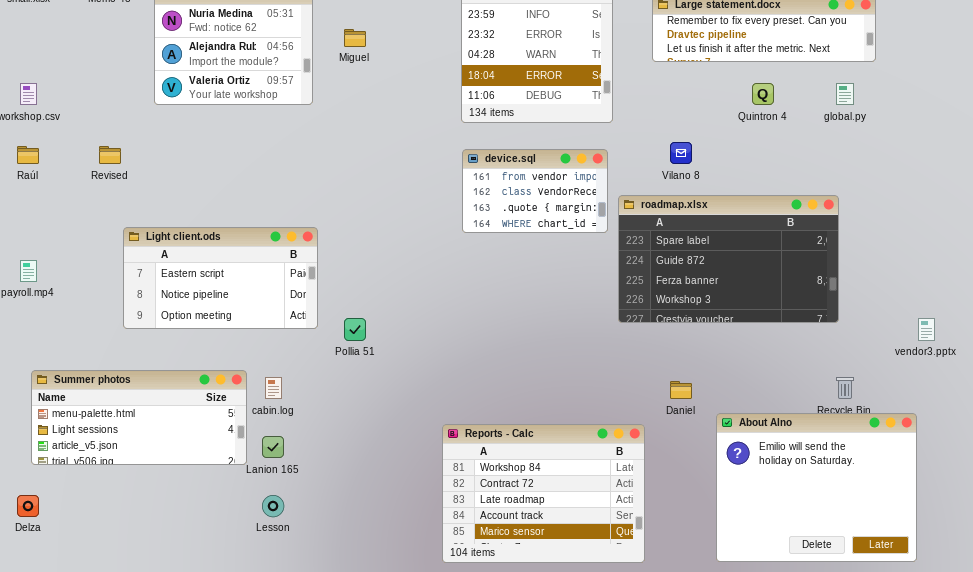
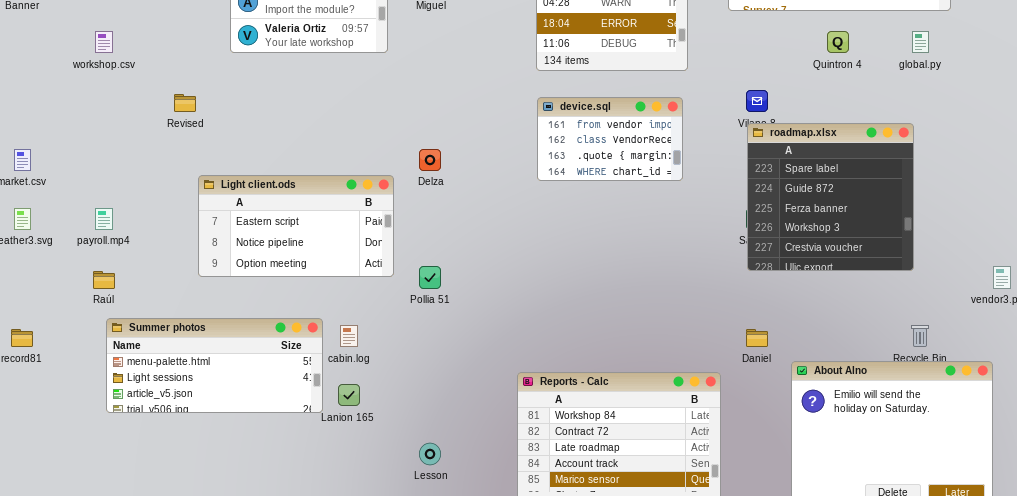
Raúl: [17,146,39,164] -> [93,271,115,289], moved
roadmap.xlsx: [618,195,839,323] -> [747,123,914,271], resized
Delza: [17,495,39,517] -> [419,149,441,171], moved
Lesson: [262,495,284,517] -> [419,443,441,465], moved

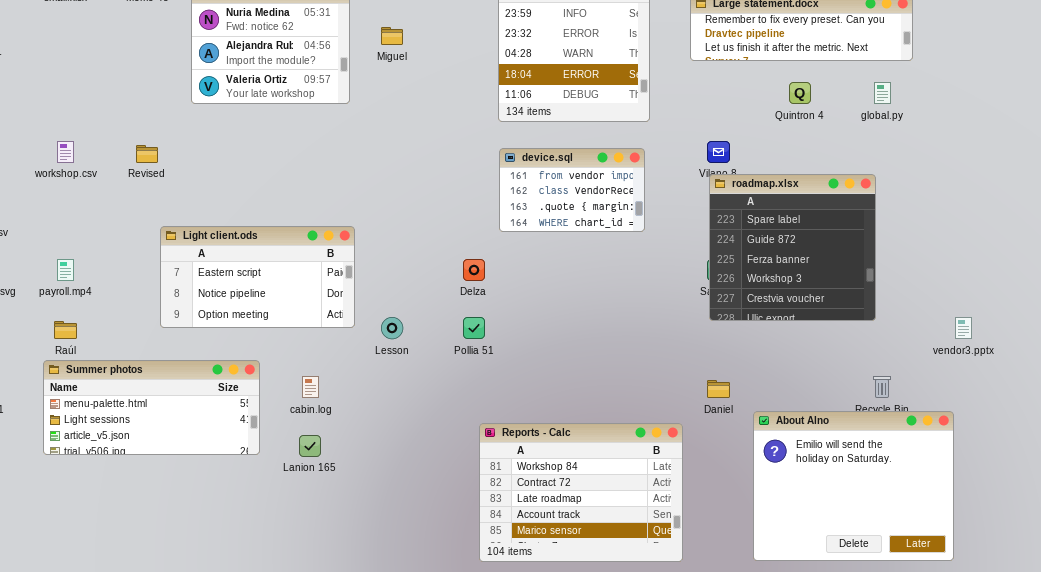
workshop.csv: [95,31,113,53] -> [57,141,74,163], moved
Delza: [419,149,441,171] -> [463,259,485,281], moved
Pollia 51: [419,266,441,289] -> [463,317,485,339], moved
Summer photos: [106,318,323,413] -> [43,360,260,455], moved
Lesson: [419,443,441,465] -> [381,317,403,339], moved

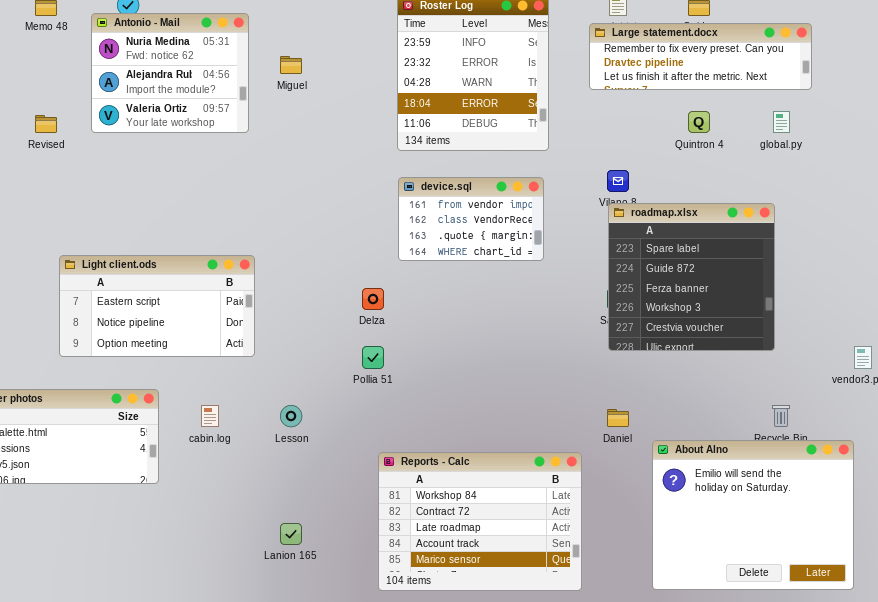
Revised: [136,145,158,163] -> [35,115,57,133], moved
Lesson: [381,317,403,339] -> [280,405,302,427], moved
Lanion 165: [299,435,321,457] -> [280,523,302,545], moved

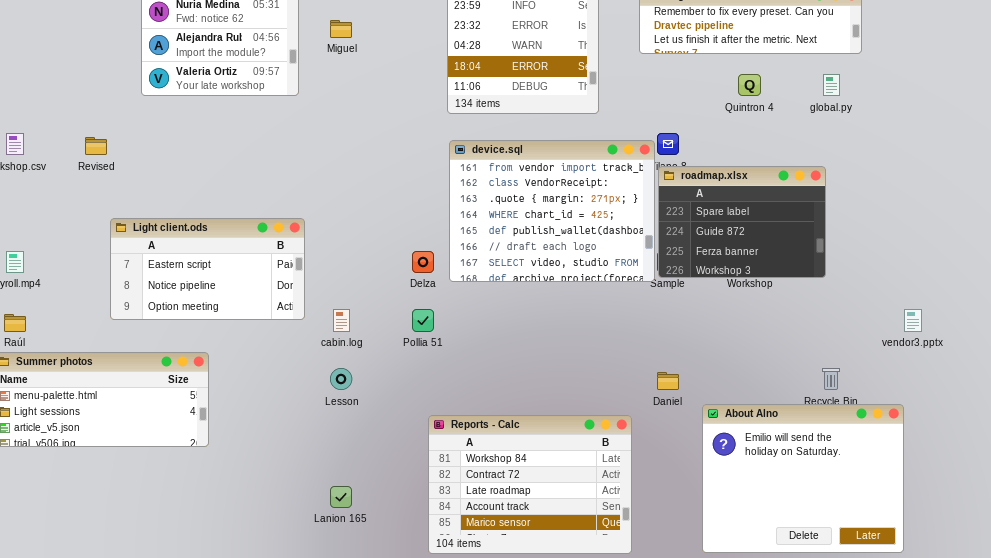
Revised: [35,115,57,133] -> [85,137,107,155], moved
device.sql: [398,177,544,261] -> [449,140,655,282], resized
roadmap.xlsx: [608,203,775,351] -> [658,166,826,278], resized
cabin.log: [201,405,219,427] -> [333,309,350,332], moved

